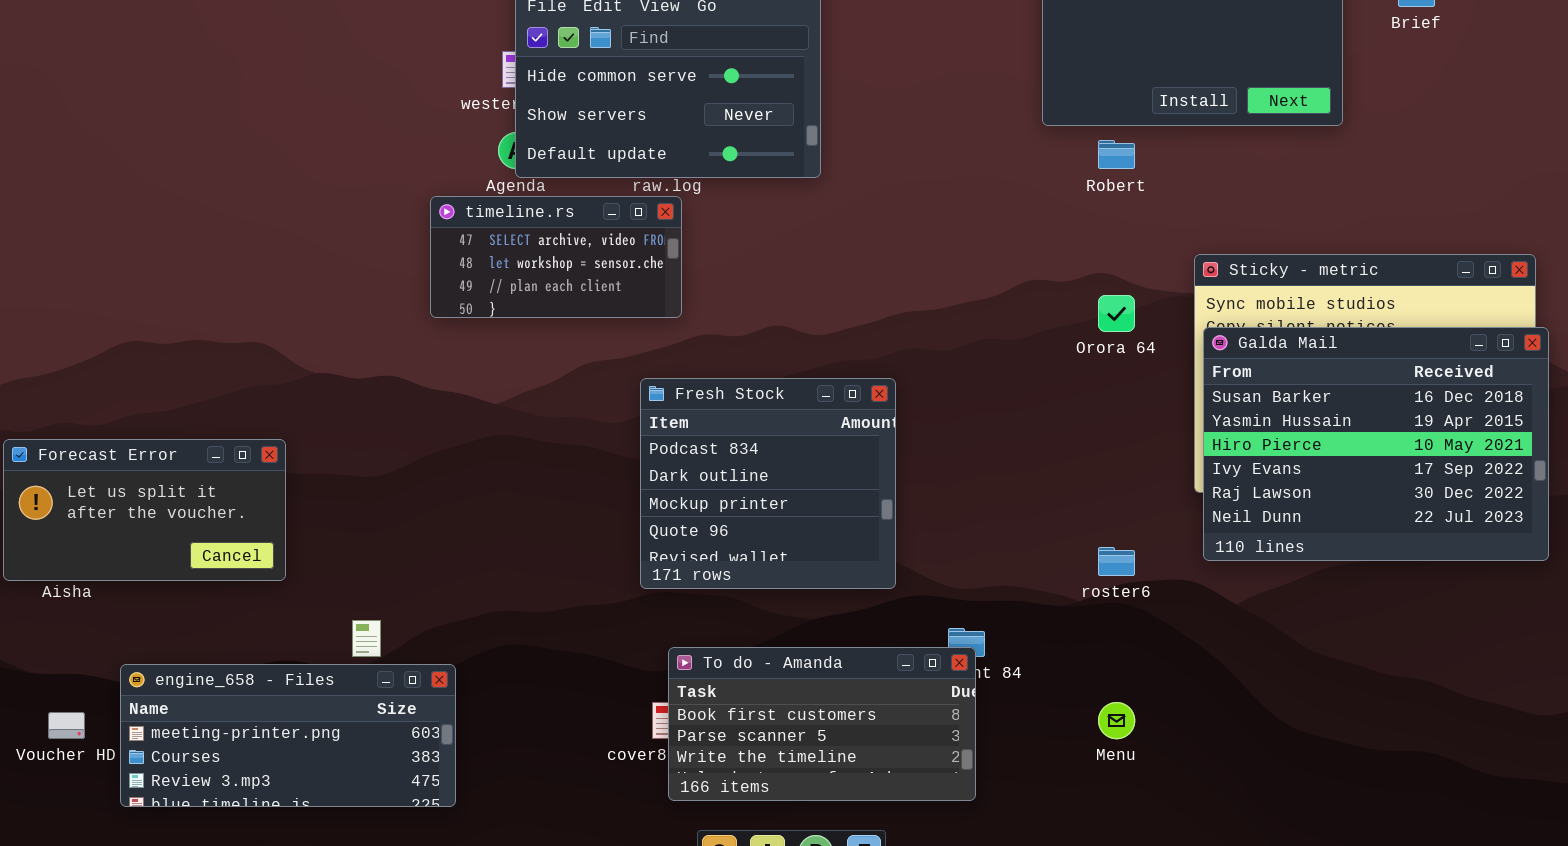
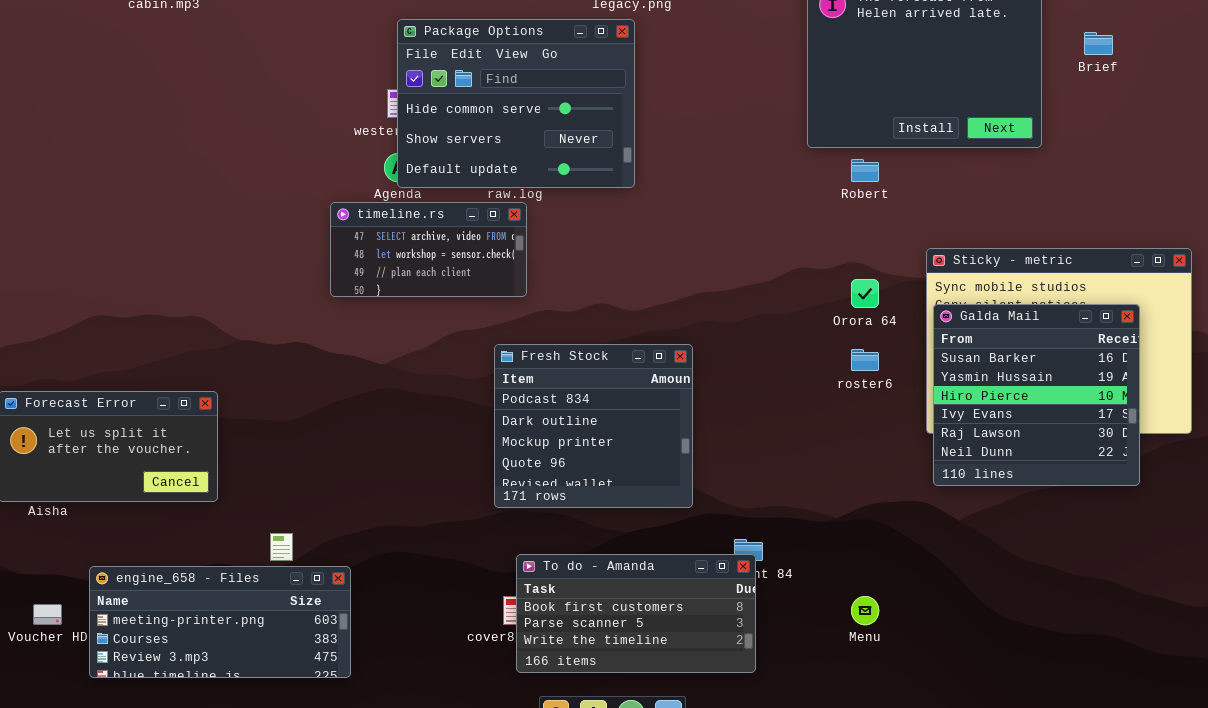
Galda Mail: [1203,327,1549,561] -> [933,304,1140,486], resized
roster6: [1098,547,1135,576] -> [851,349,879,371], moved

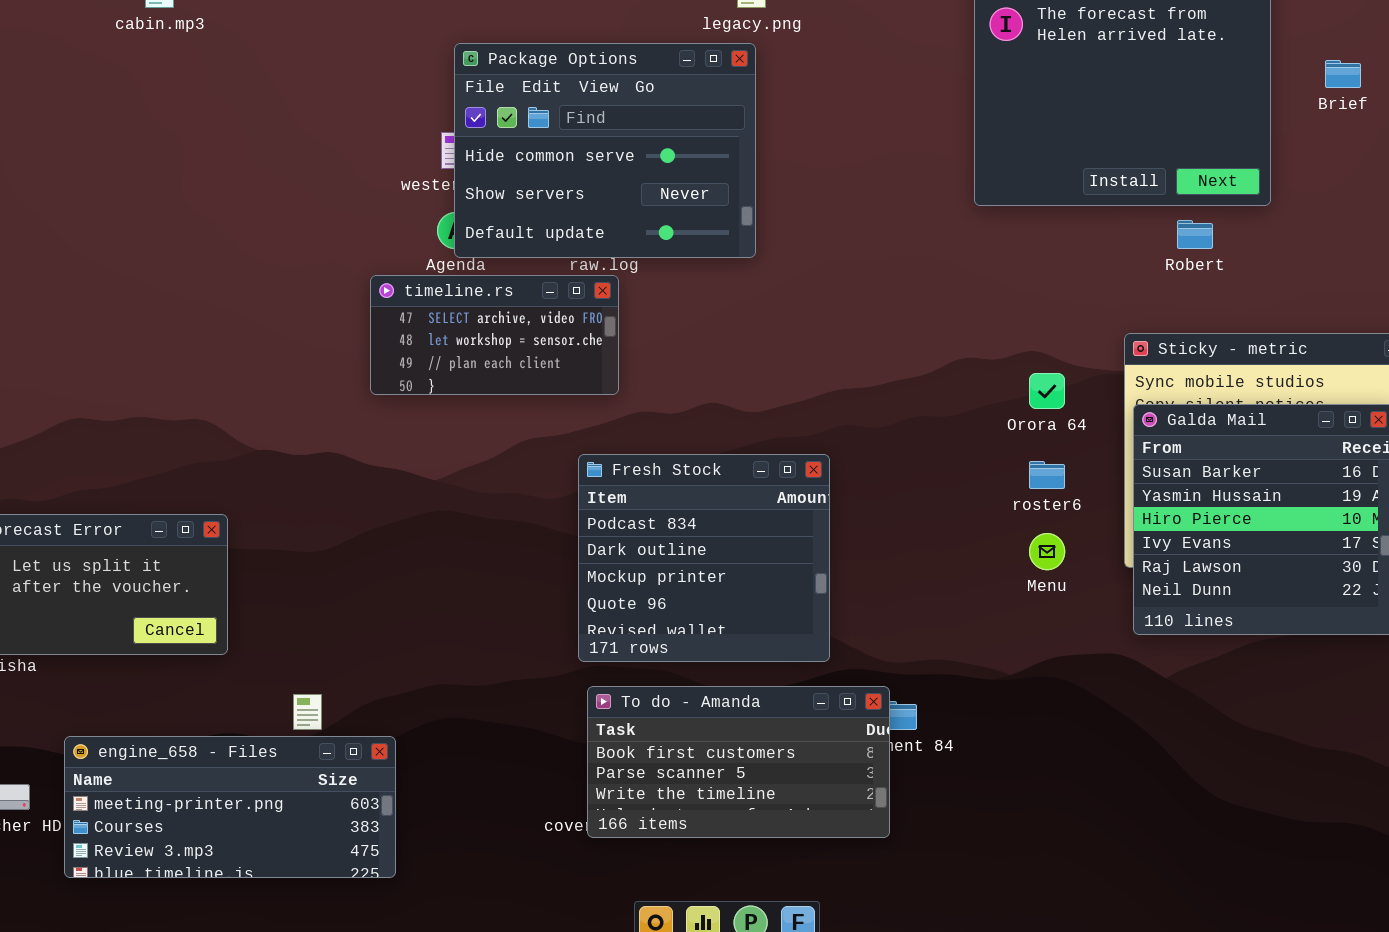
Robert: [851,159,879,182] -> [1177,220,1213,249], moved
To do - Amanda: [516,554,756,673] -> [587,686,890,838], moved
Menu: [851,596,879,625] -> [1029,533,1065,570], moved

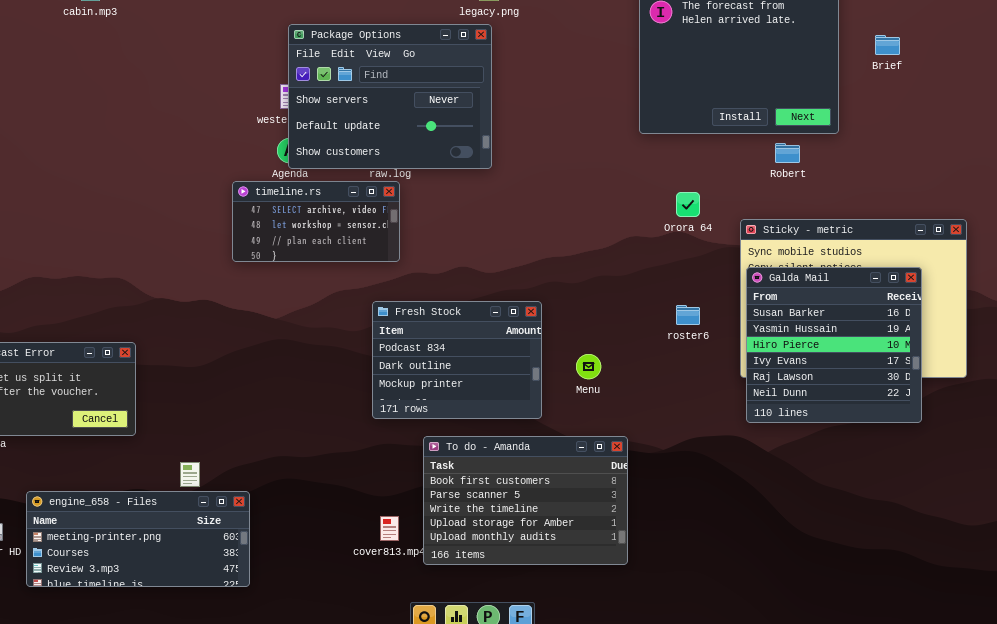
Package Options: [454,43,756,258] -> [288,24,492,169], scrolled down 1 row
Orora 64: [1029,373,1065,409] -> [676,192,700,217], moved
Fresh Stock: [578,454,830,662] -> [372,301,542,419], resized
Menu: [1029,533,1065,570] -> [576,354,601,379], moved
To do - Amanda: [587,686,890,838] -> [423,436,628,565], moved, resized

